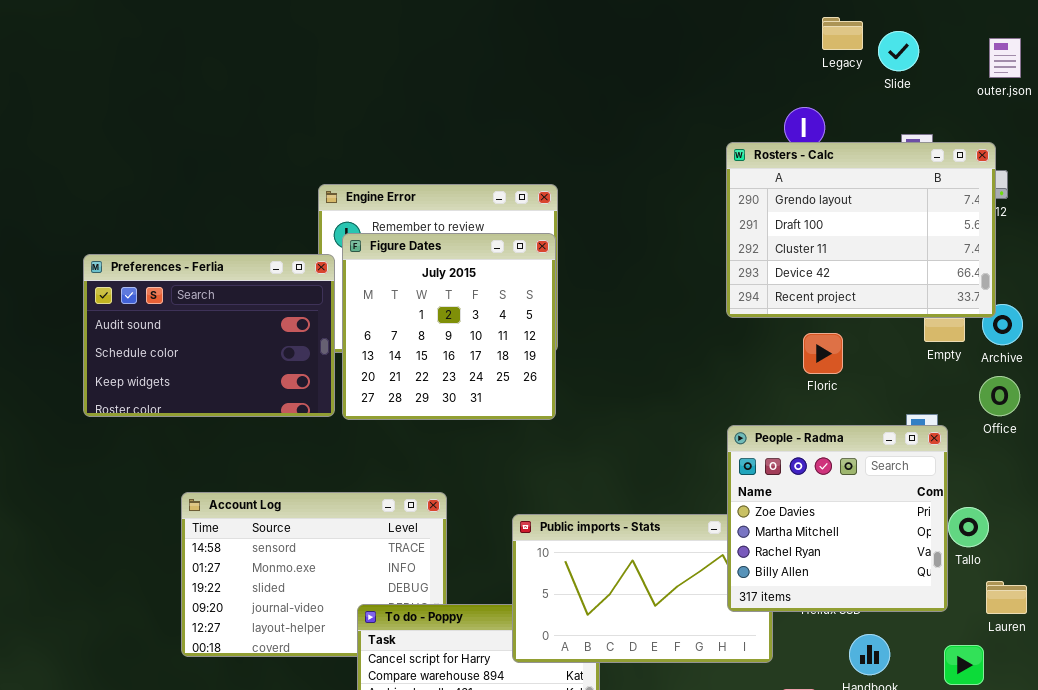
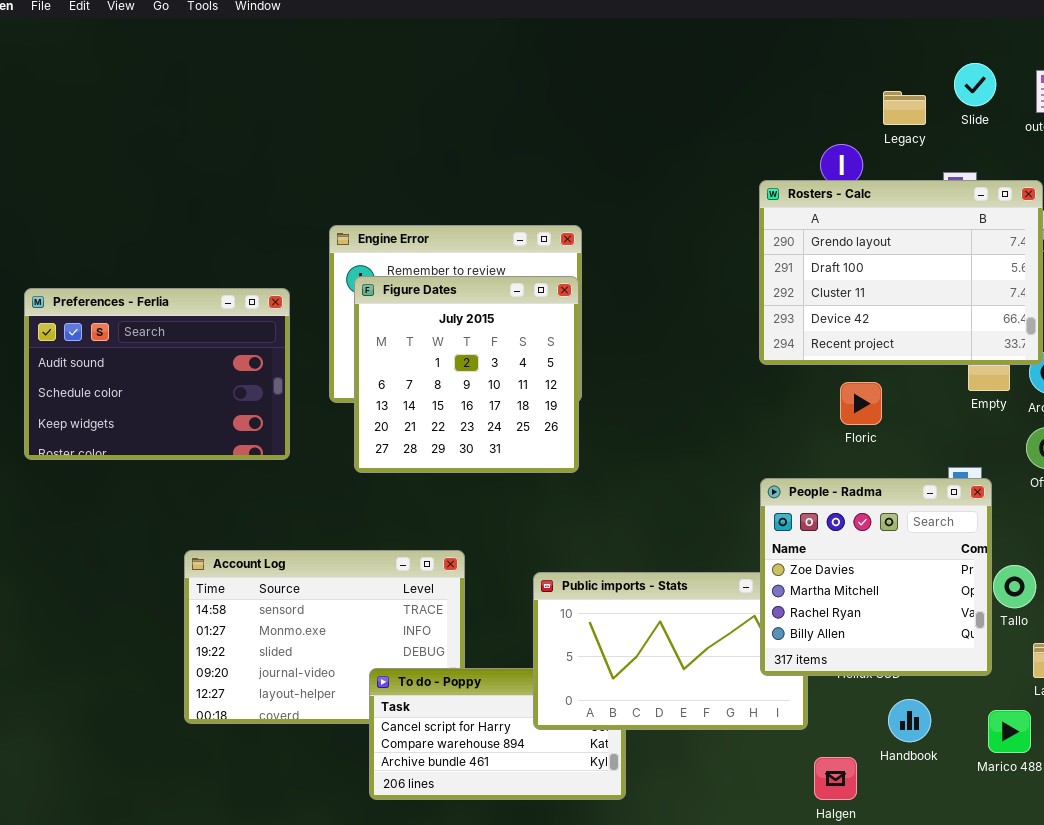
Legacy: [822,17,863,50] -> [883,91,926,125], moved
Slide: [878,31,919,71] -> [954,63,996,106], moved
Preferences - Ferlia: [83,254,335,417] -> [24,288,290,460], moved

